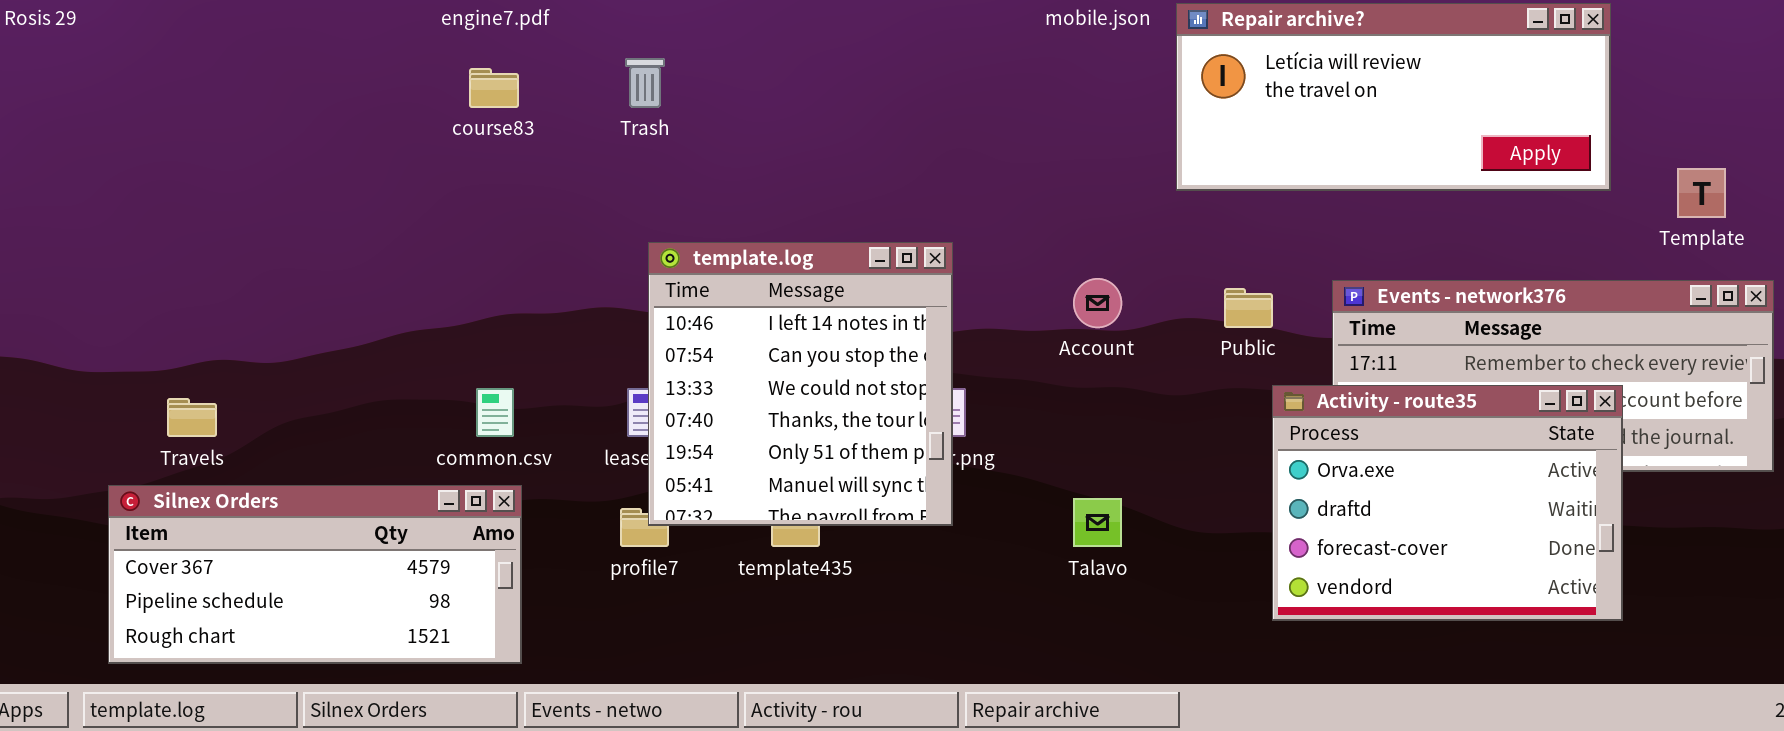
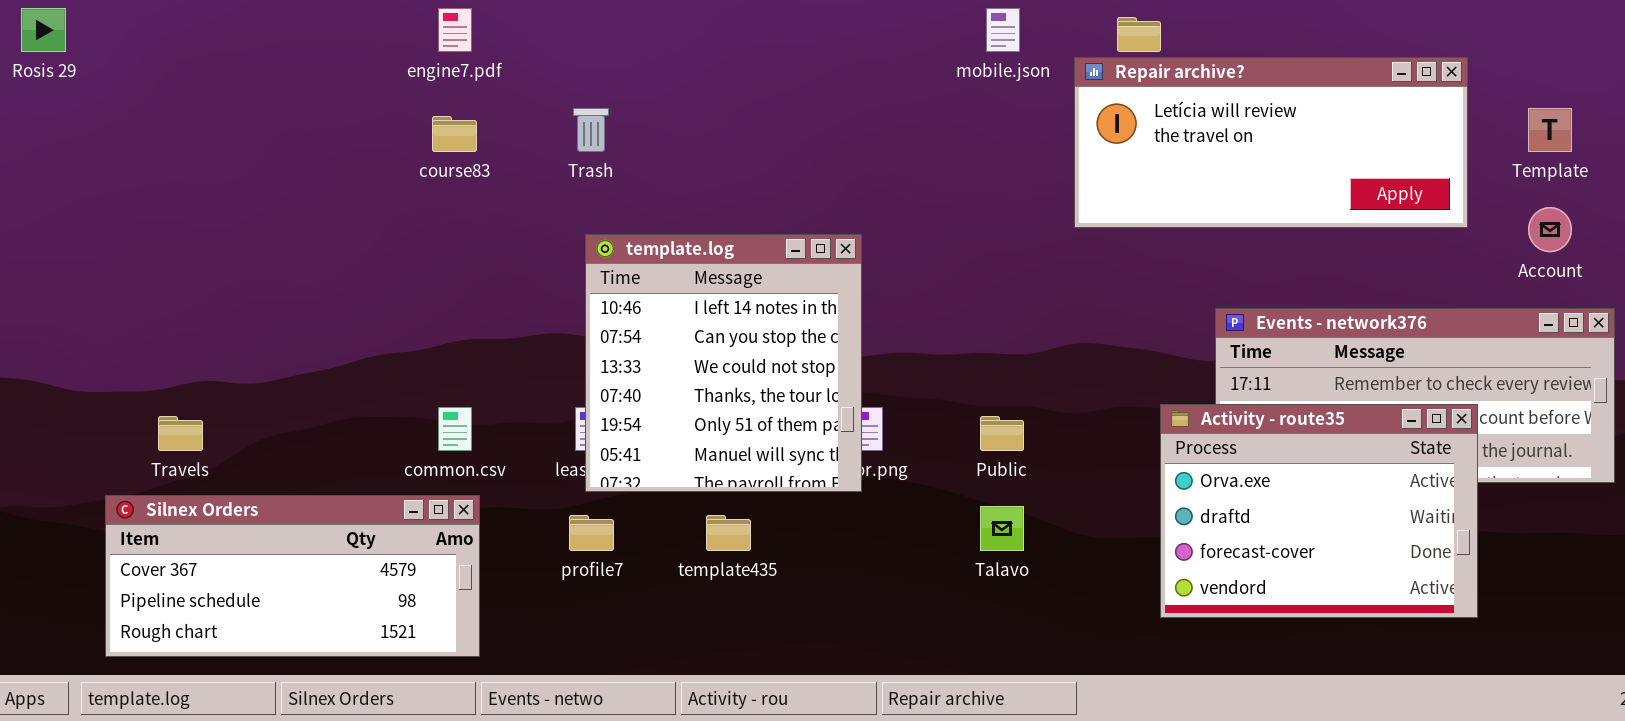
Template: [1677,168,1726,218] -> [1528,108,1572,152], moved
template.log: [648,242,953,526] -> [585,234,862,492], moved
Account: [1073,278,1122,328] -> [1528,207,1572,252], moved
Public: [1224,288,1273,328] -> [980,416,1024,451], moved

